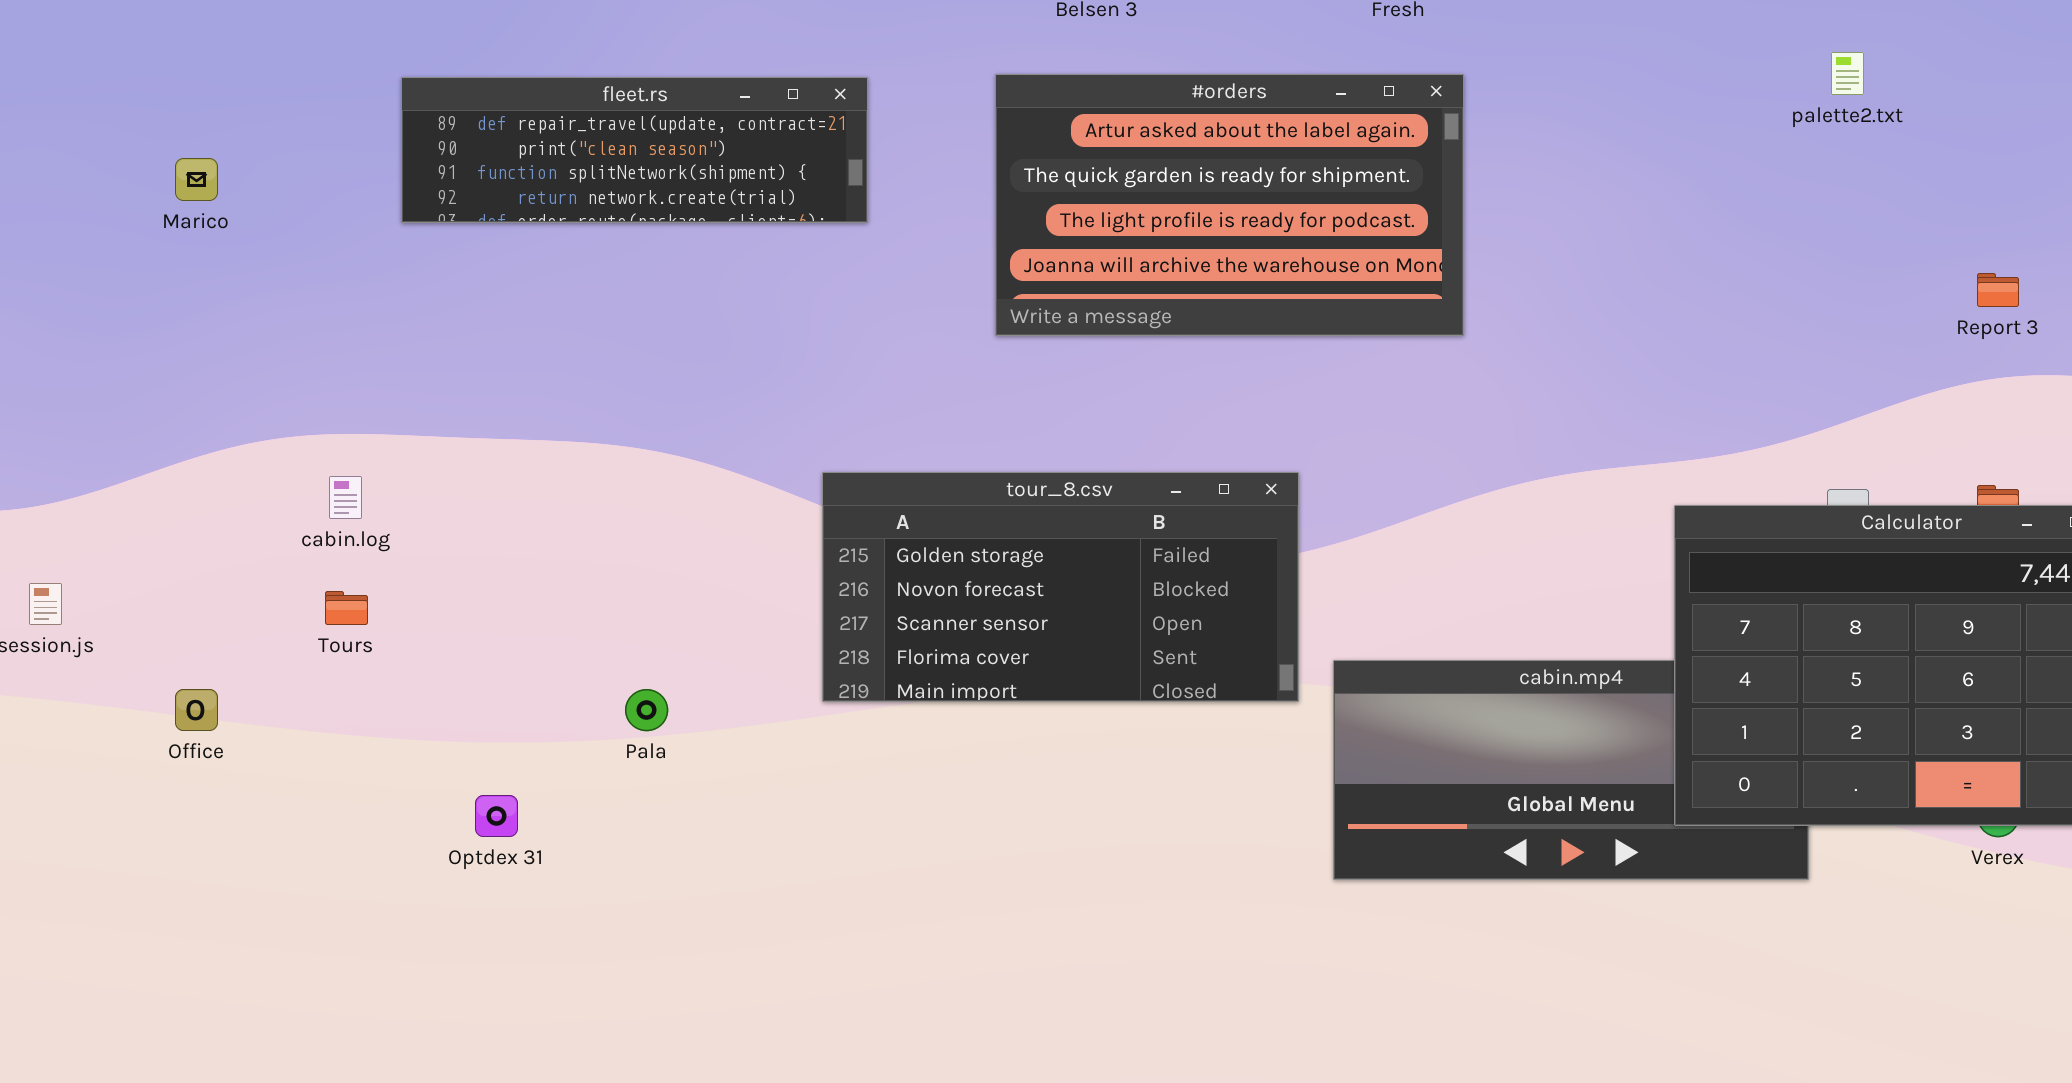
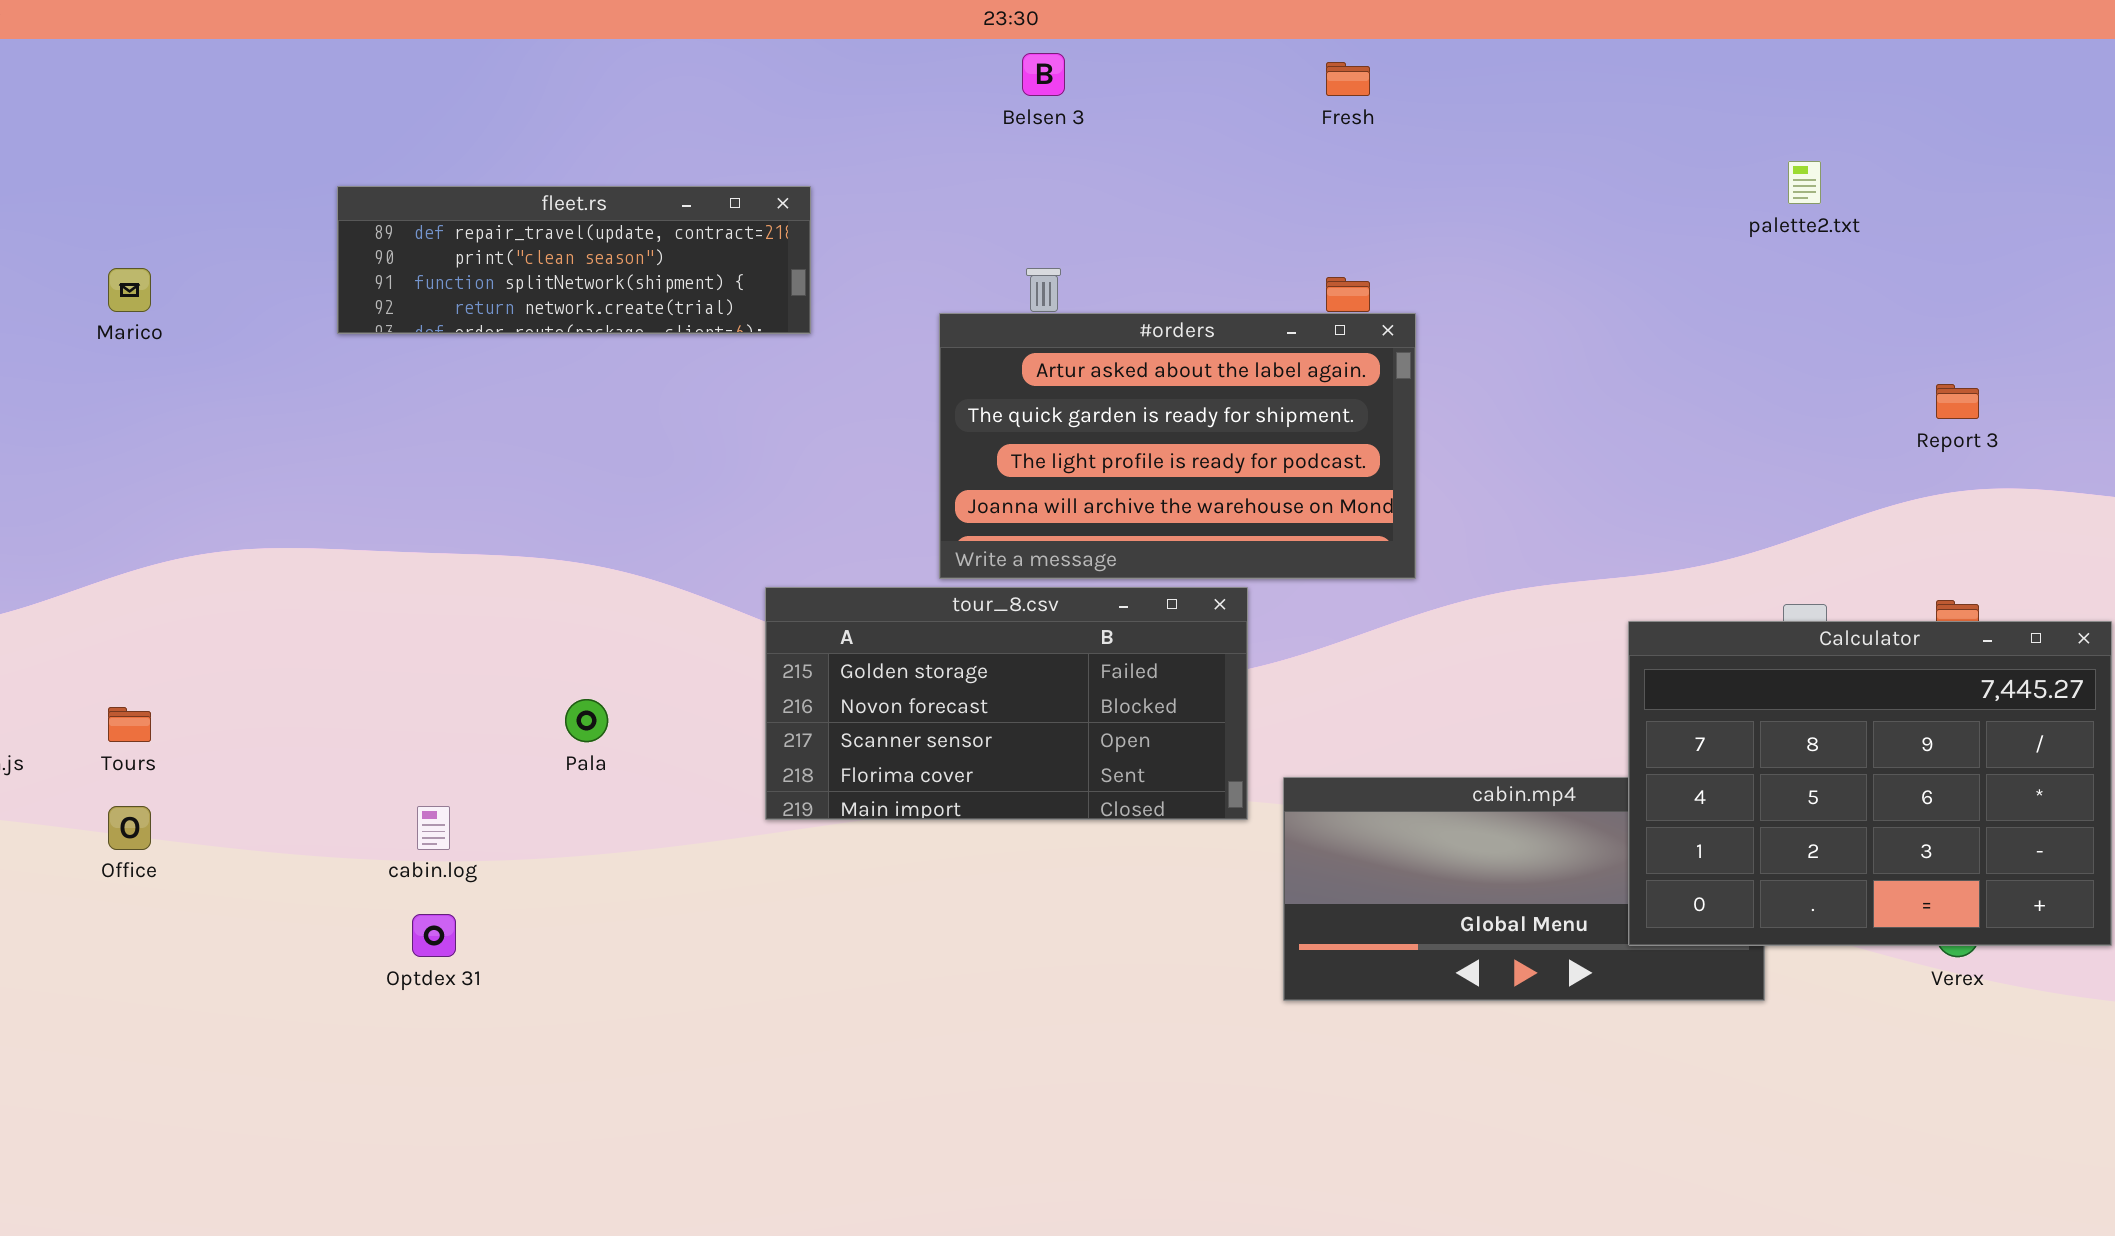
#orders: [995,74,1464,336] -> [939,313,1416,579], moved
cabin.log: [329,476,362,519] -> [417,806,450,850], moved
Tours: [325,591,368,625] -> [108,707,151,742], moved
Pala: [625,689,668,731] -> [565,699,608,742], moved

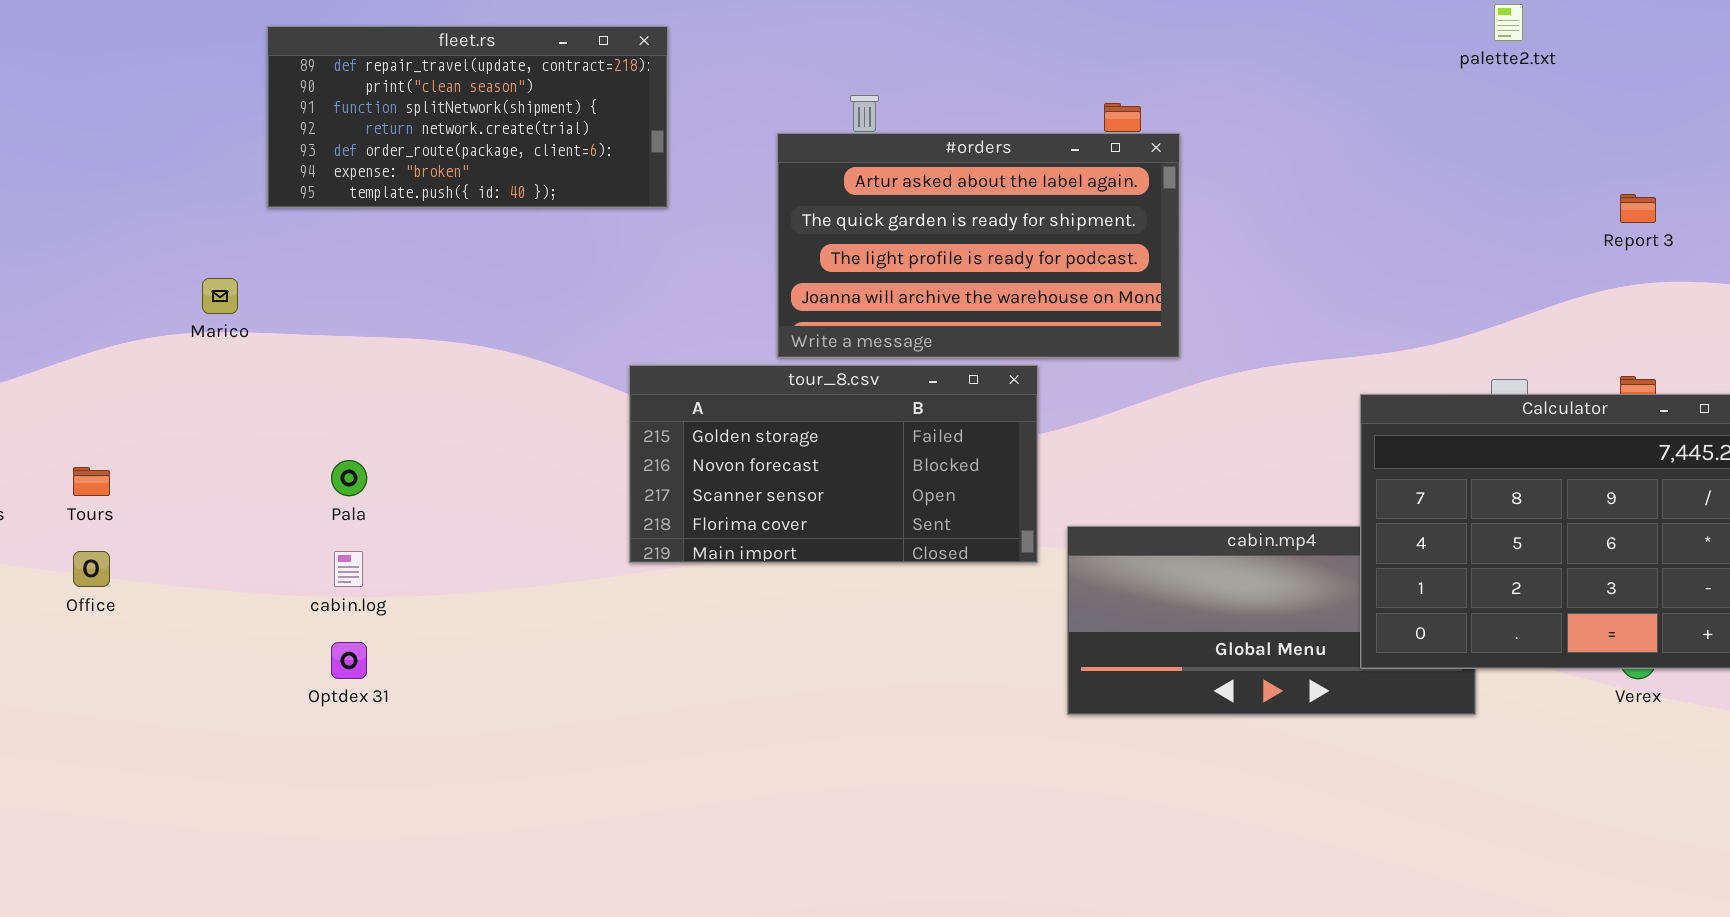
fleet.rs: [337,186,811,334] -> [267,26,668,208], resized
Marico: [108,268,151,312] -> [202,278,238,314], moved
Pala: [565,699,608,742] -> [331,460,367,496], moved

